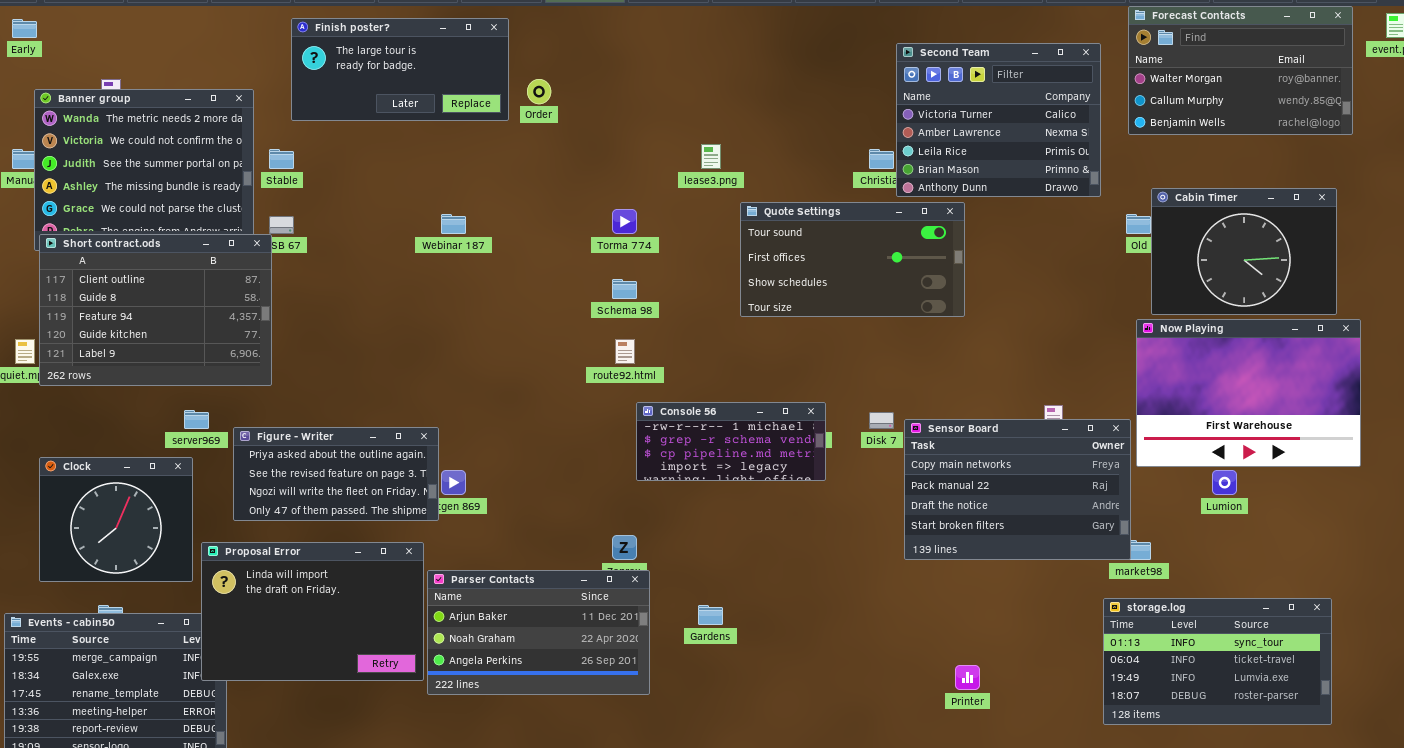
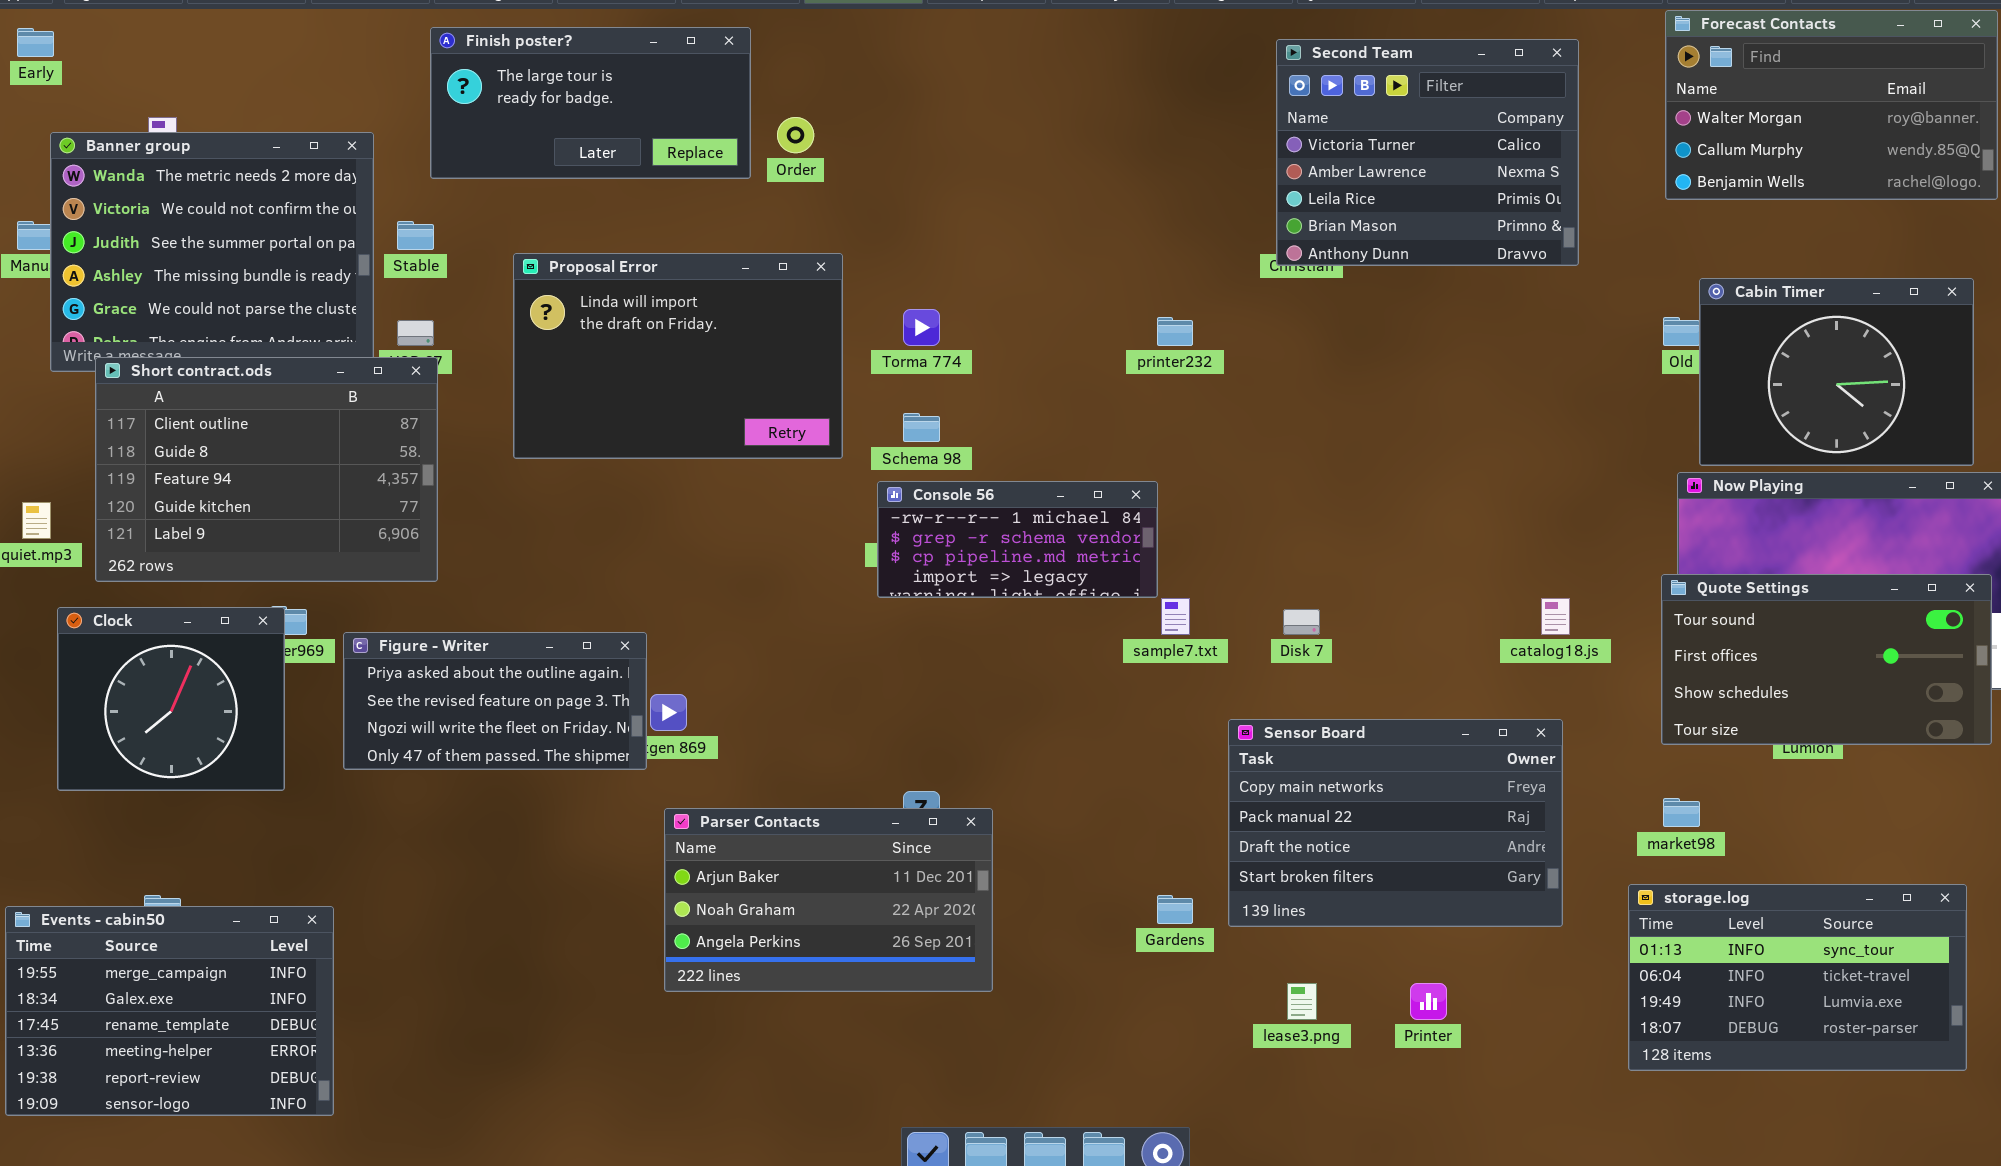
Second Team: [896,43,1101,197] -> [1276,39,1579,266], moved
lease3.png: [701,144,721,169] -> [1287,983,1317,1020], moved
Quote Settings: [740,202,965,317] -> [1661,574,1992,745], moved
Short contract.ods: [39,234,272,386] -> [95,357,438,582], moved
Console 56: [636,402,826,481] -> [877,481,1158,598], moved
Sensor Board: [904,419,1131,560] -> [1228,719,1563,927], moved
Clock: [39,457,193,582] -> [57,607,285,791], moved
Proposal Error: [201,542,424,681] -> [513,253,843,459], moved
Parser Contacts: [427,570,650,695] -> [664,808,993,992], moved
Gardens: [698,605,723,625] -> [1157,895,1193,924], moved

